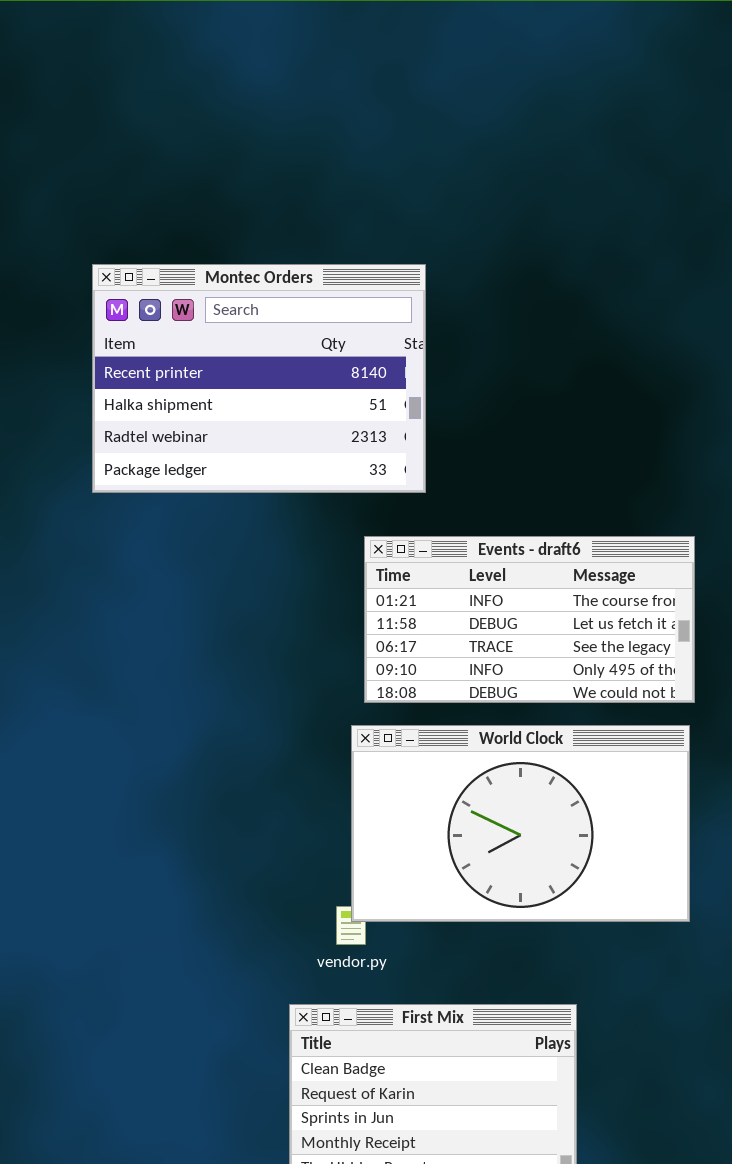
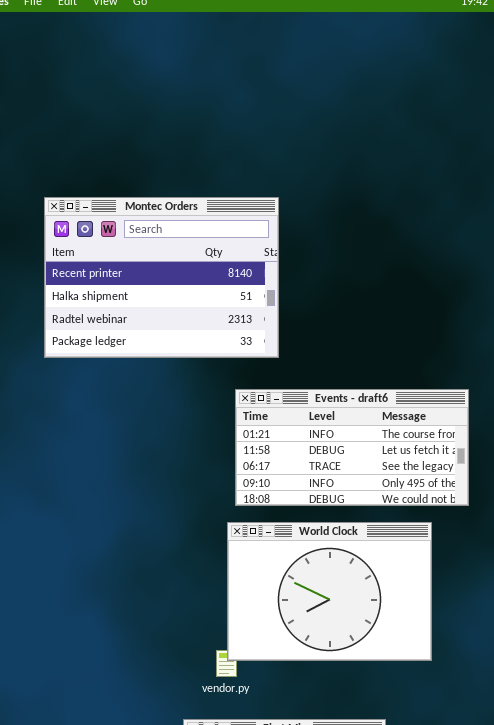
World Clock: [351,725,690,922] -> [227,522,432,661], resized

